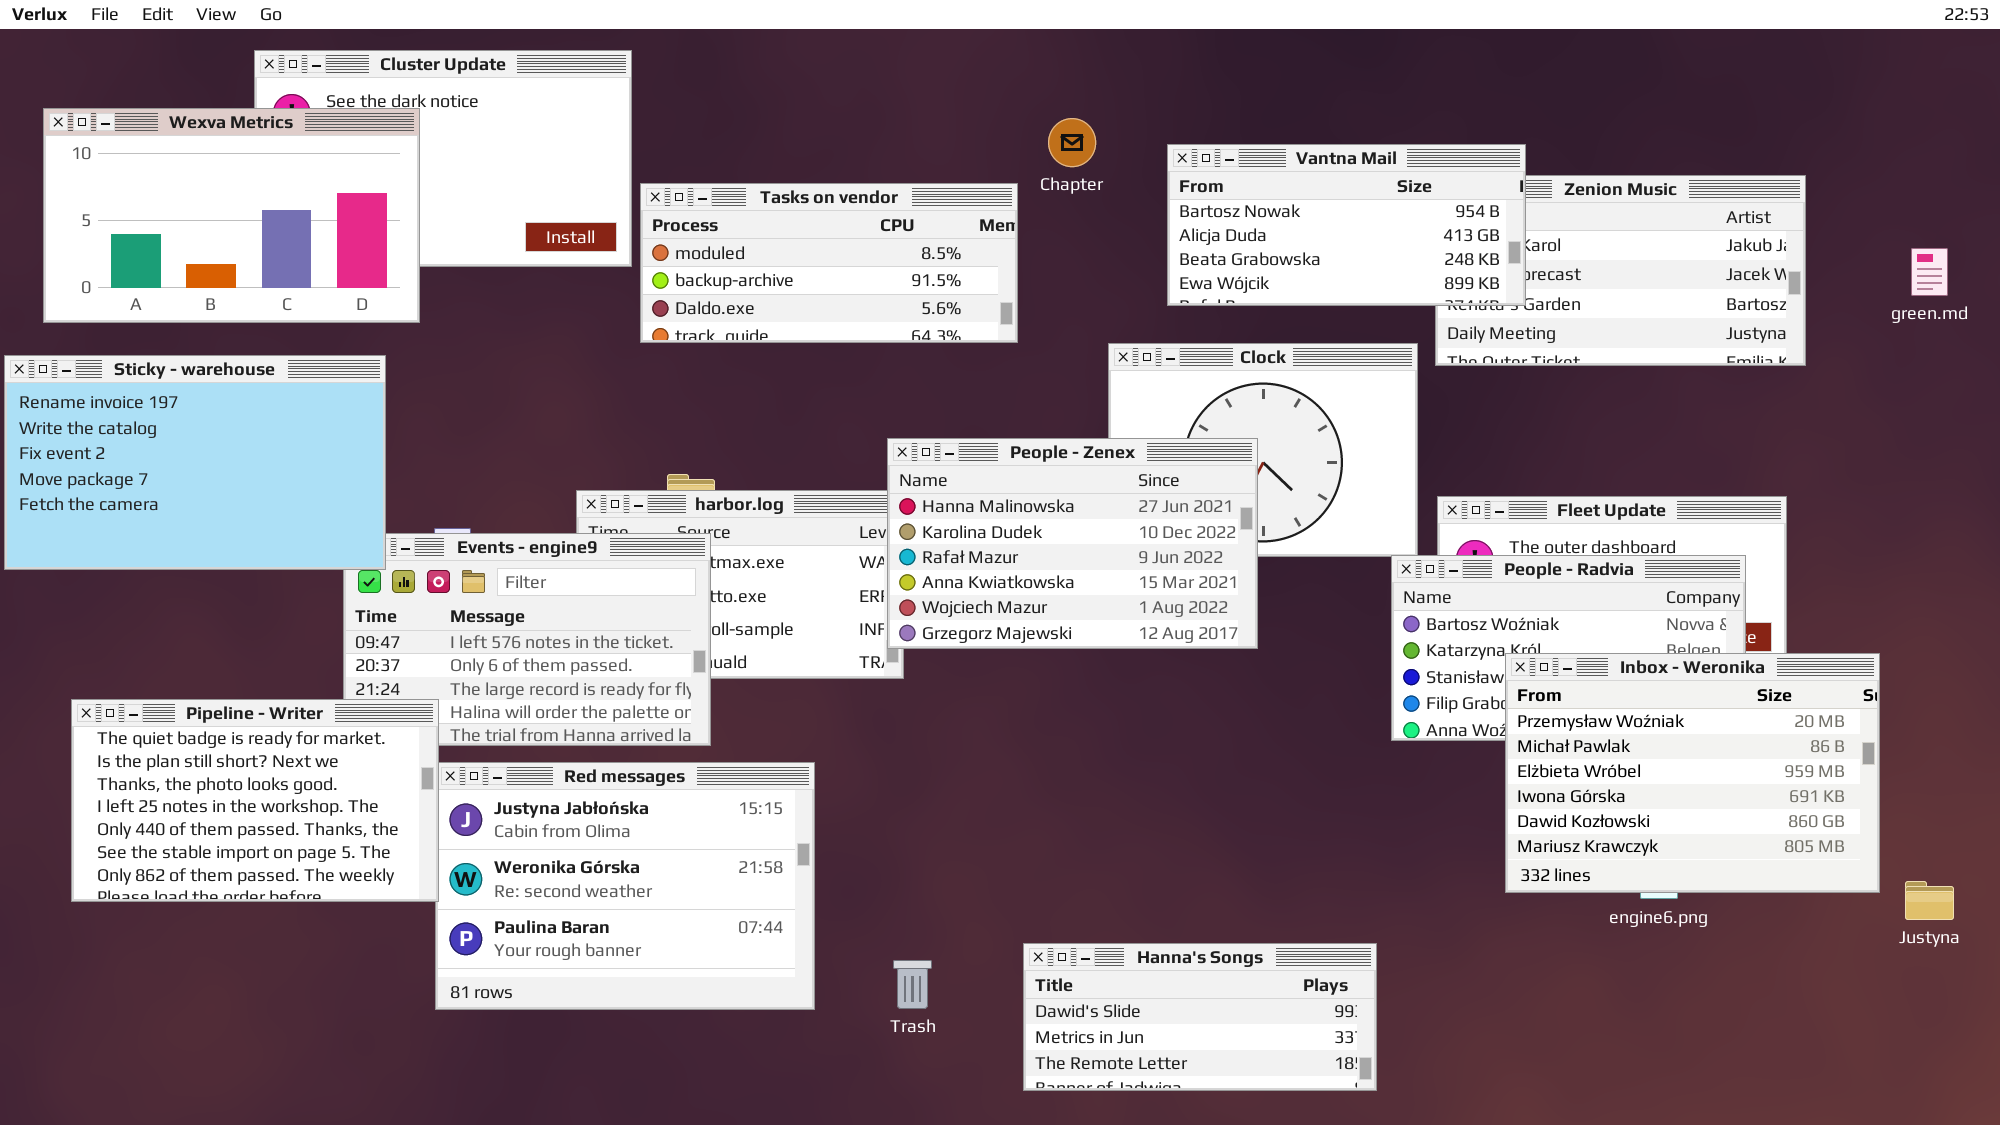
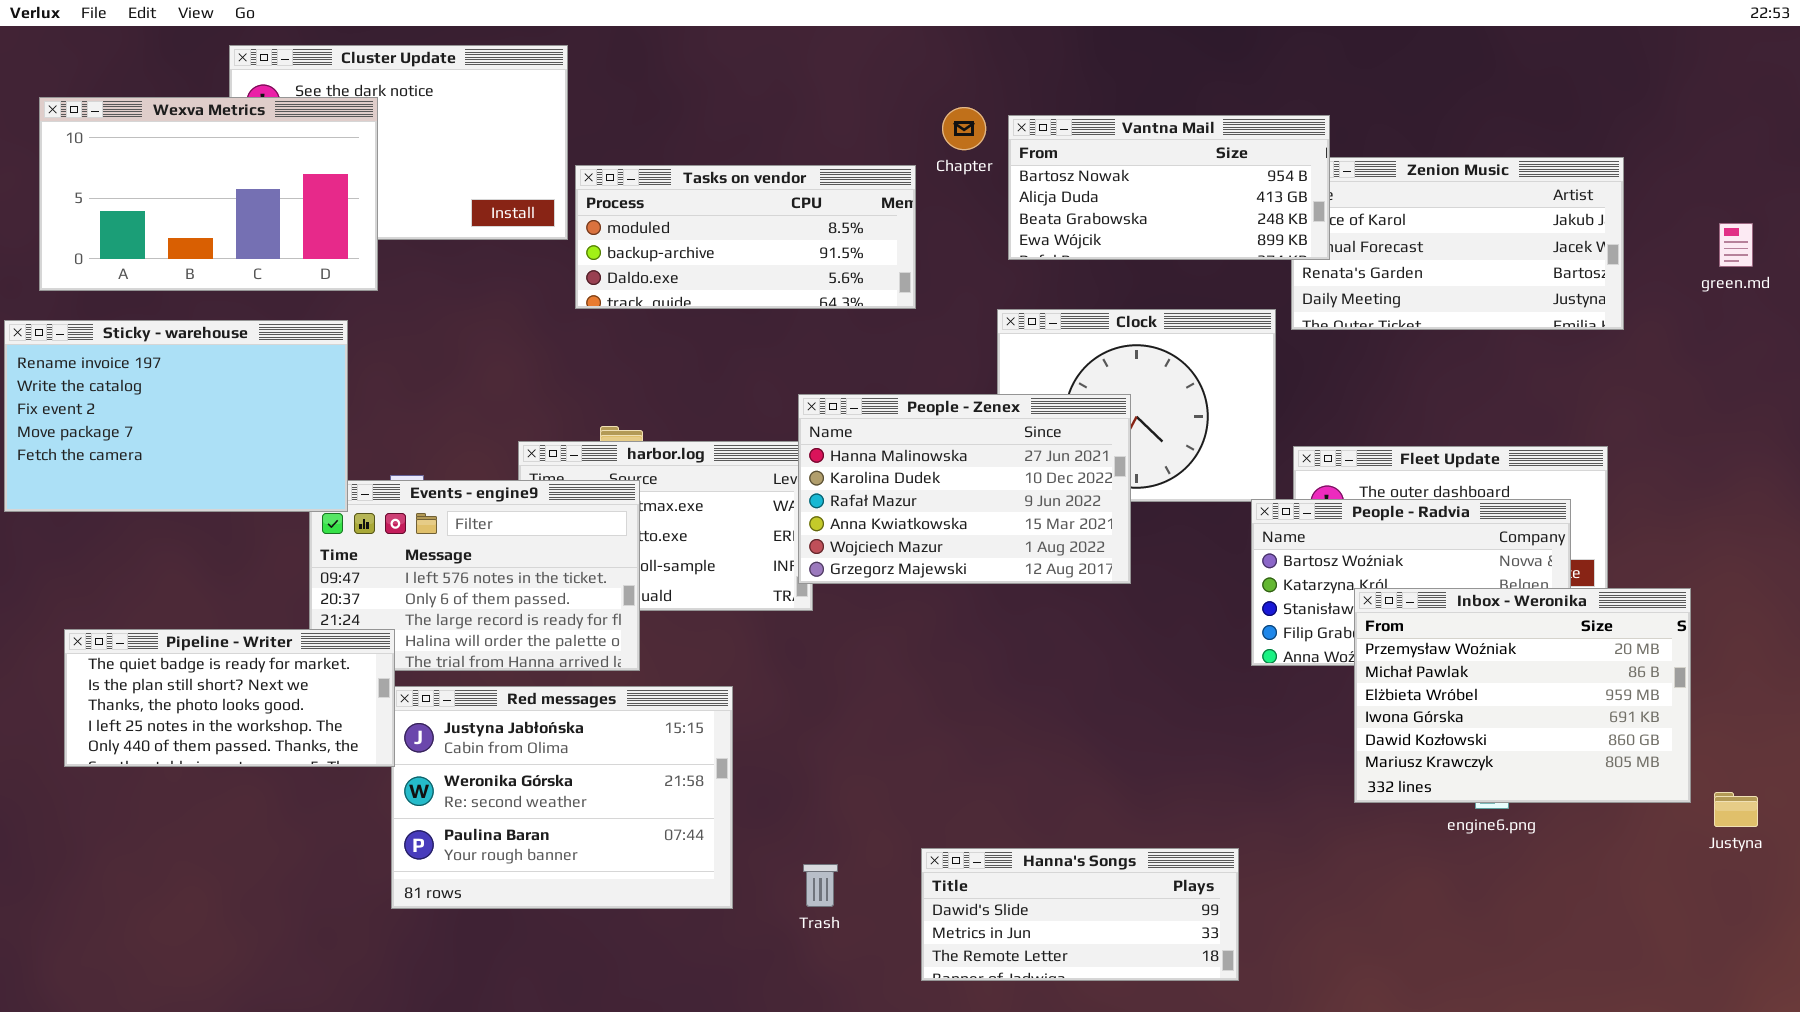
Vantna Mail: [1167,144,1526,306] -> [1008,115,1330,260], moved
Pipeline - Writer: [71,699,439,902] -> [64,629,395,767], resized

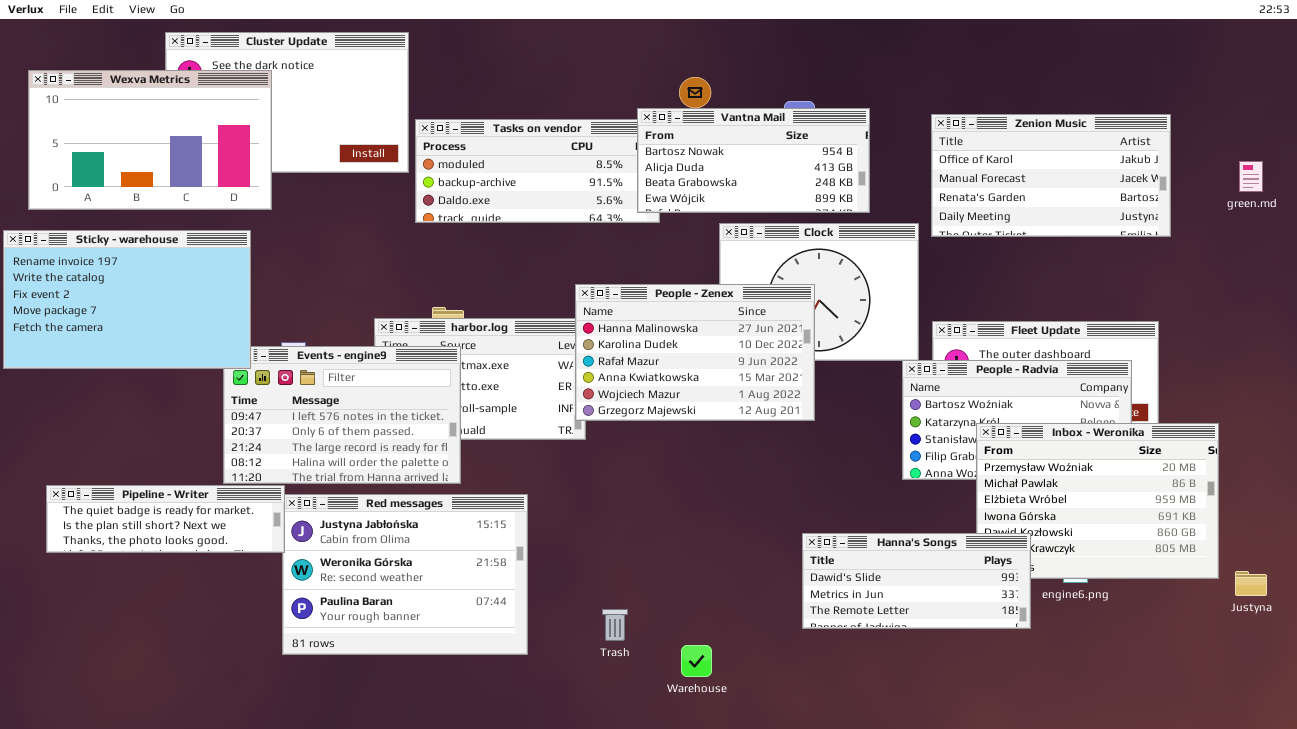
Vantna Mail: [1008,115,1330,260] -> [637,108,870,213], moved
Pipeline - Writer: [64,629,395,767] -> [46,485,285,553], resized
Hanna's Songs: [921,848,1239,981] -> [802,533,1031,629], moved
Trash: [803,864,838,907] -> [602,609,628,641], moved

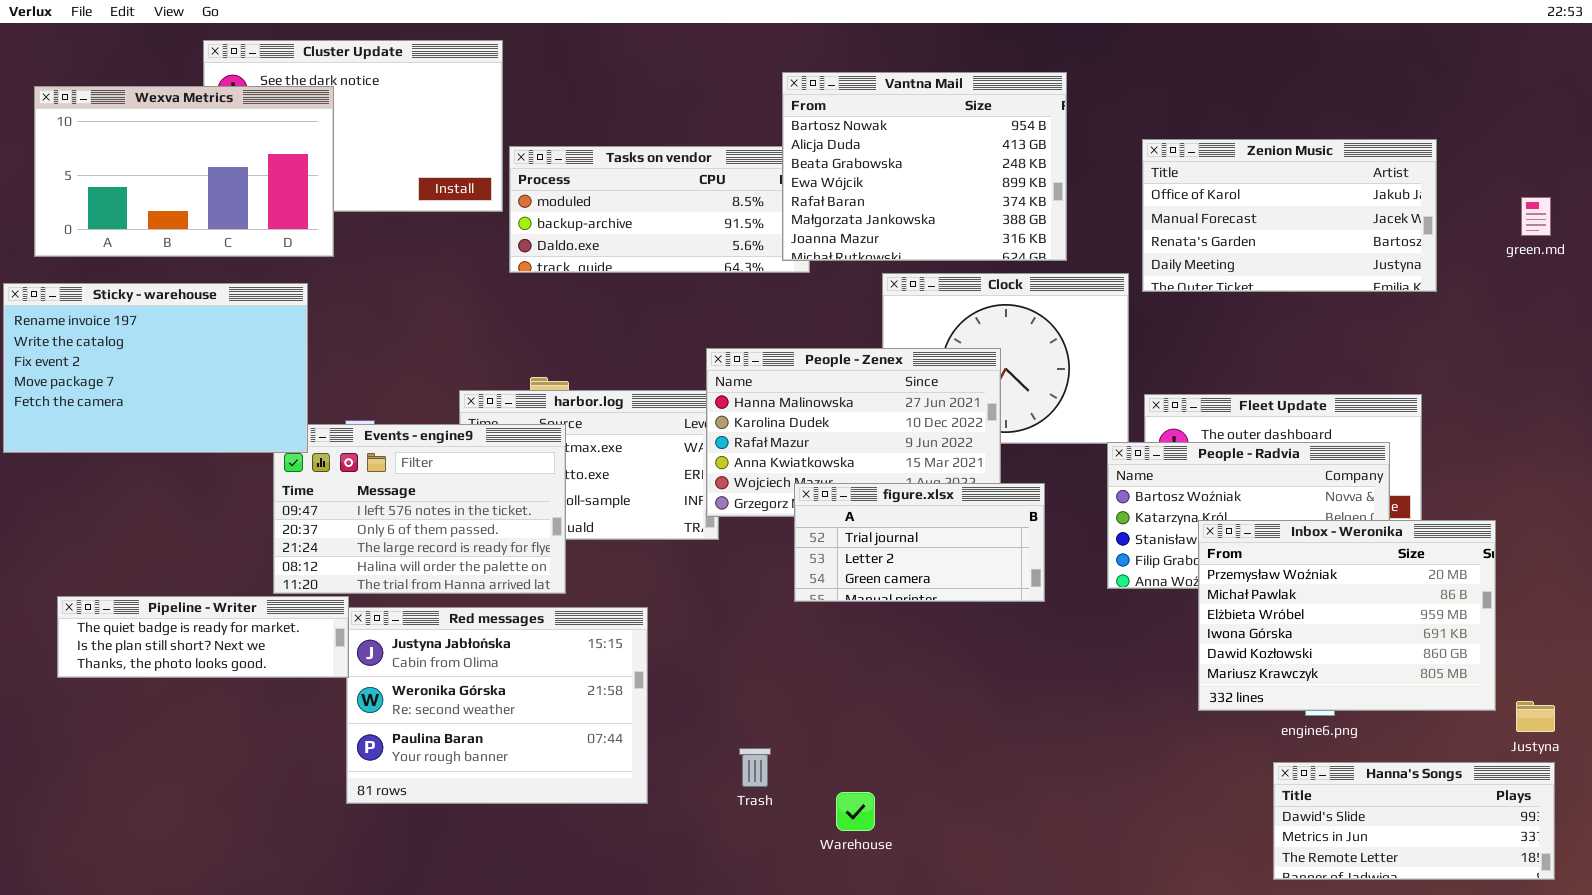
Vantna Mail: [637,108,870,213] -> [782,72,1067,261], resized
figure.xlsx: none -> [794,483,1045,602], opened
Hanna's Songs: [802,533,1031,629] -> [1273,762,1555,880], moved

